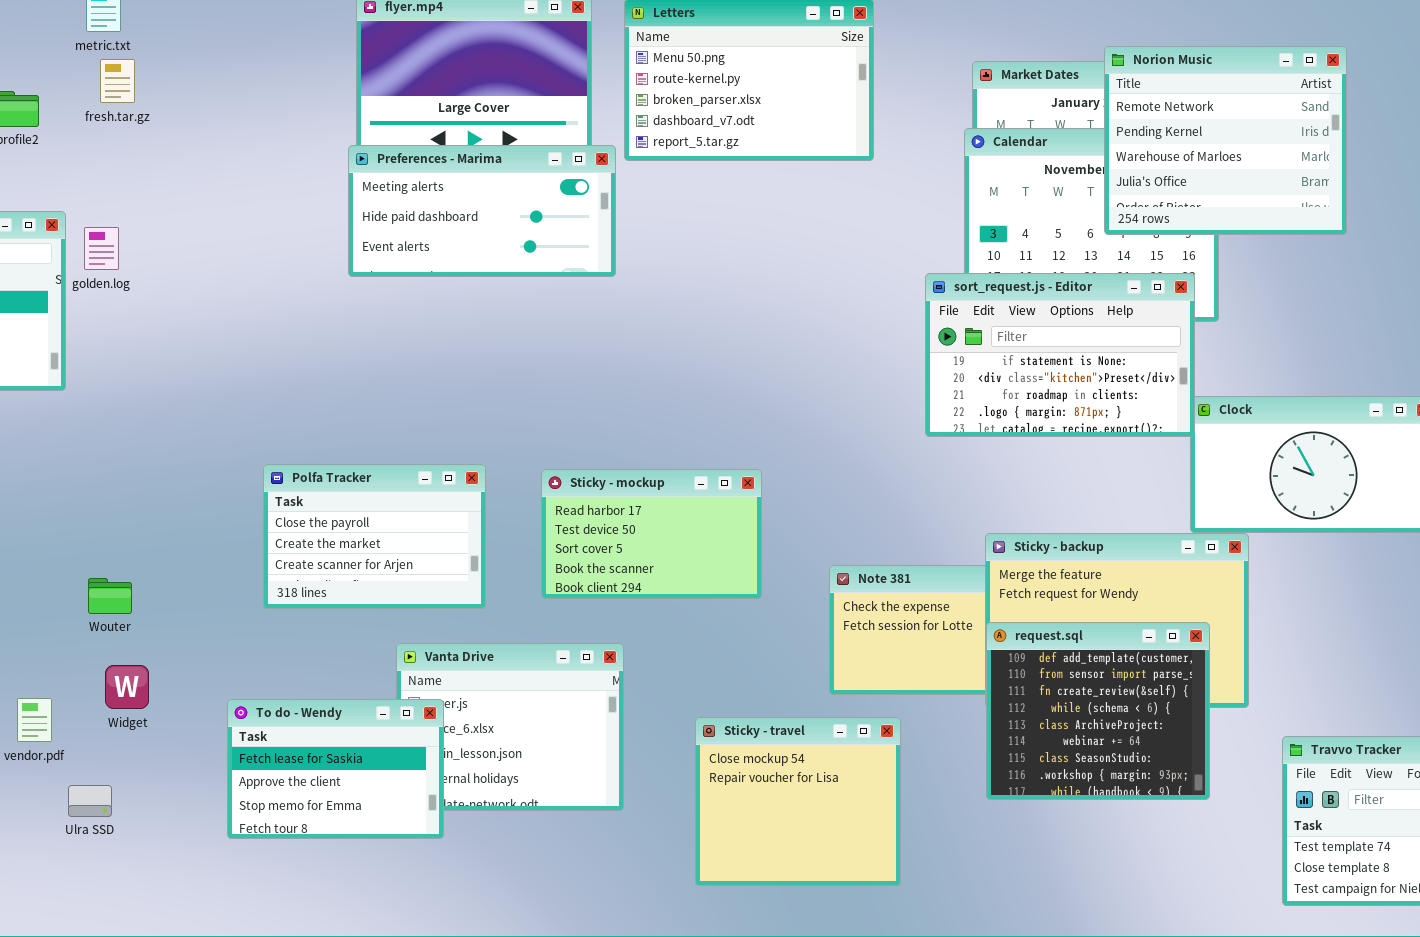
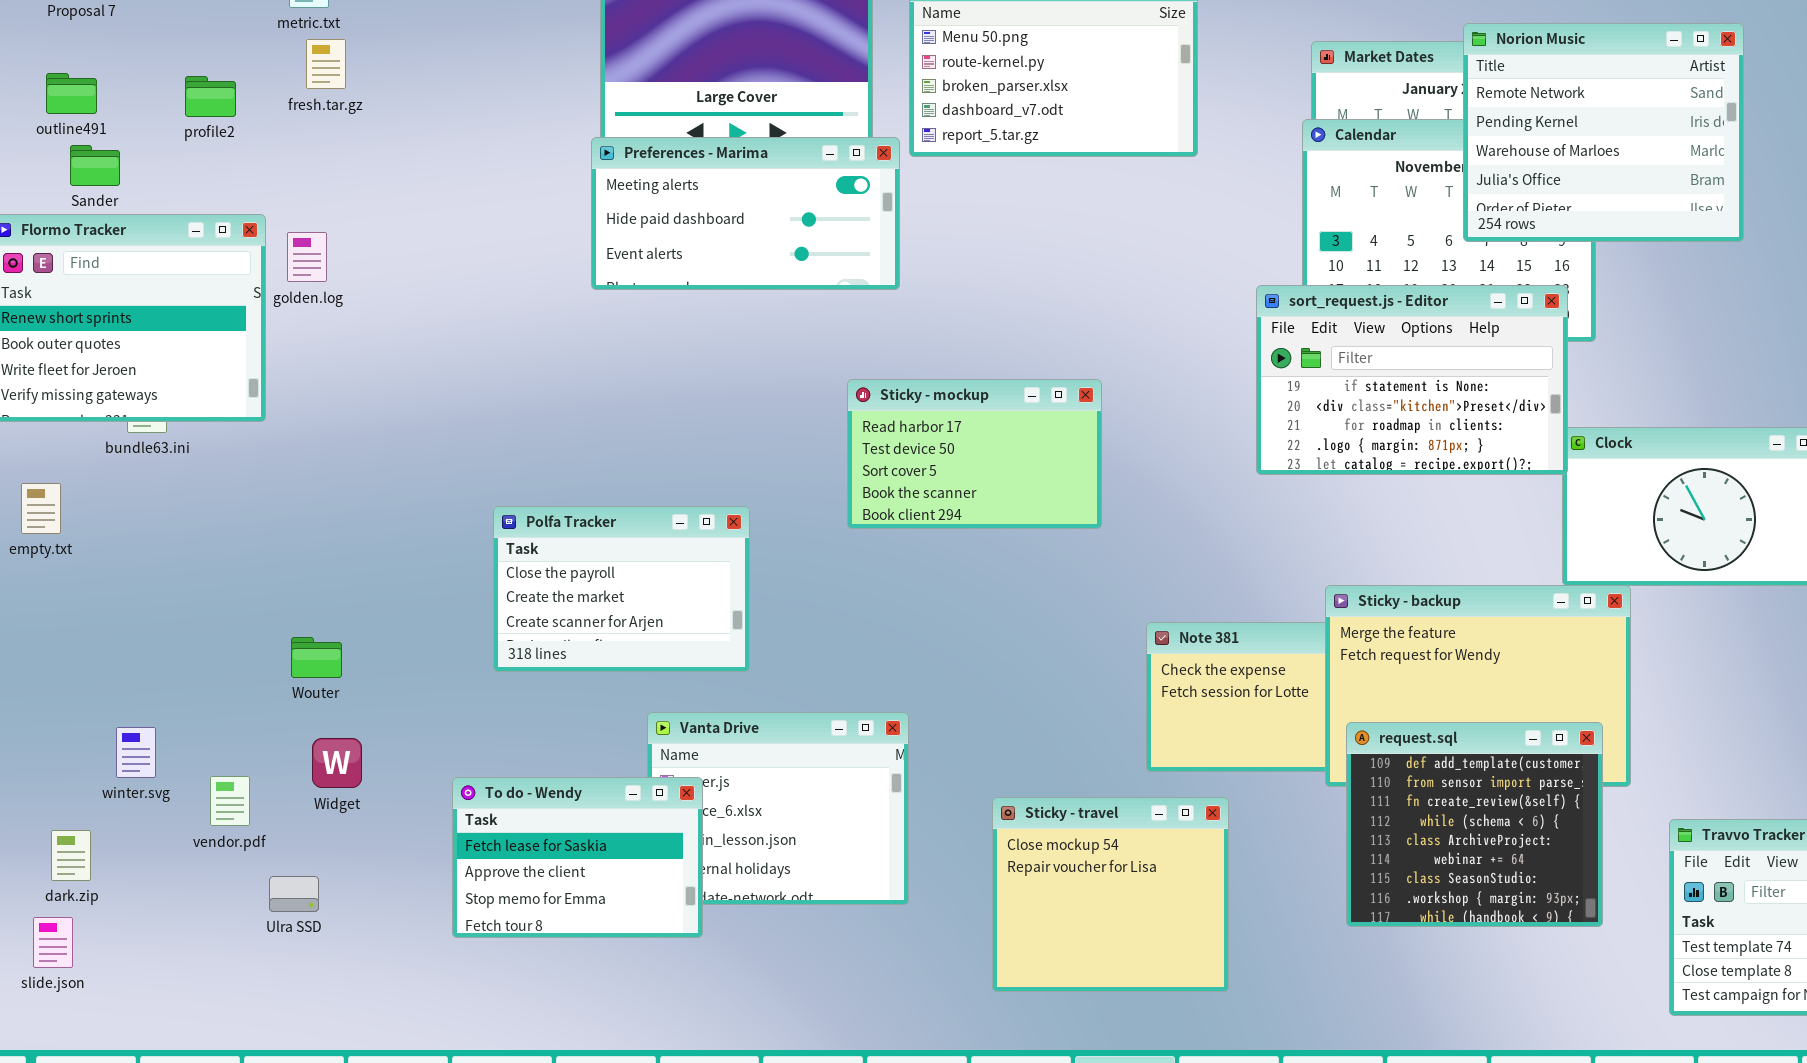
Sticky - mockup: [541,469,762,599] -> [847,379,1102,529], moved
request.sql: [986,622,1210,800] -> [1346,722,1603,927], moved

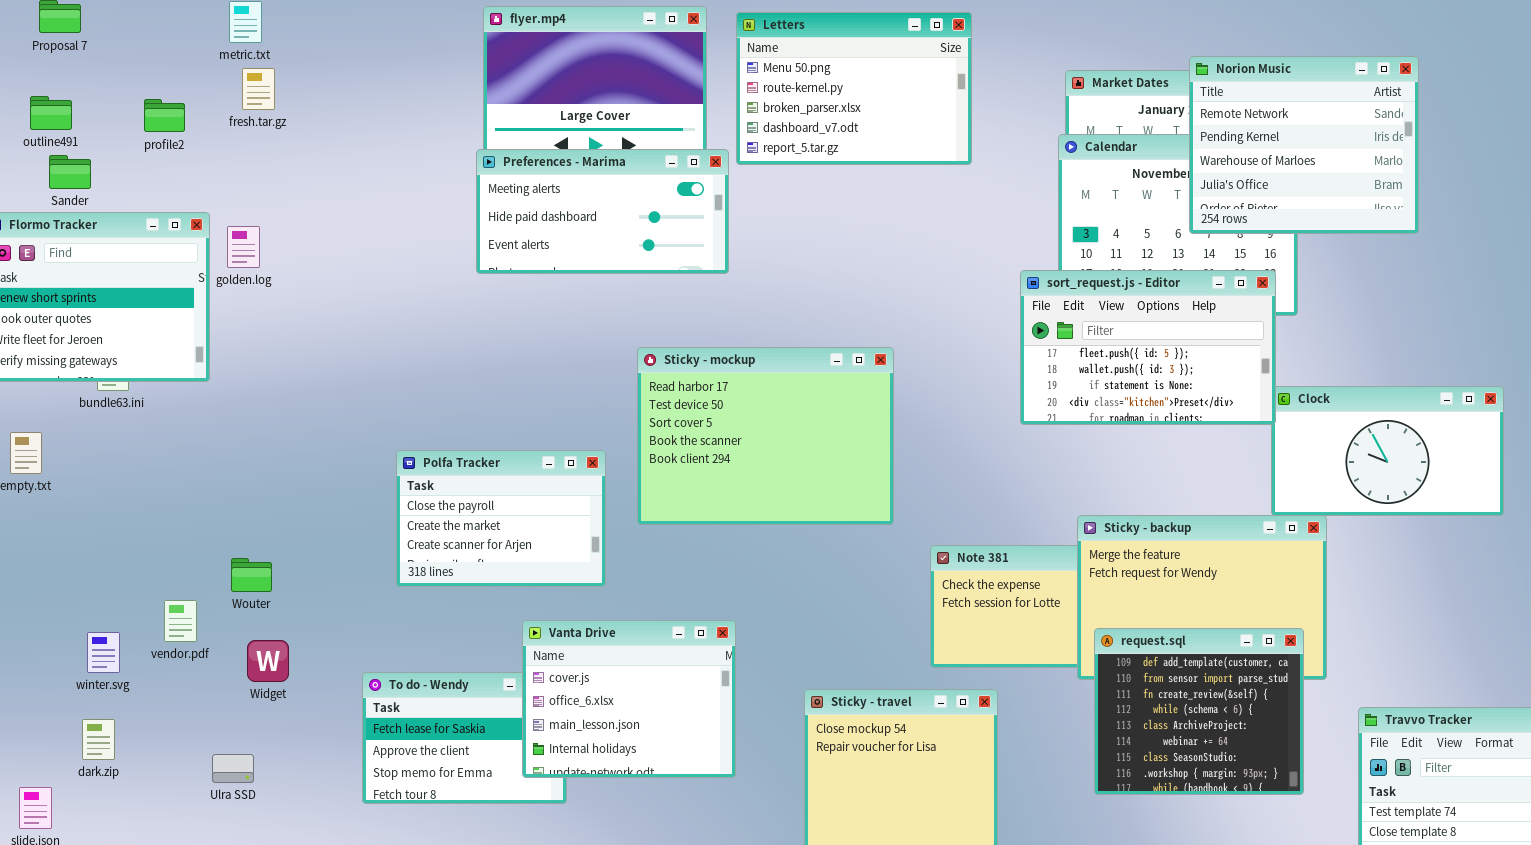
sort_request.js - Editor: [1256,285,1568,475] -> [1020,270,1276,425], scrolled up 2 rows
Sticky - mockup: [847,379,1102,529] -> [637,347,894,525], resized
Vanta Drive: [647,712,909,905] -> [522,620,736,778], raised
vendor.pdf: [210,776,250,826] -> [164,600,197,642], moved
dark.zip: [51,830,91,881] -> [82,719,115,760], moved

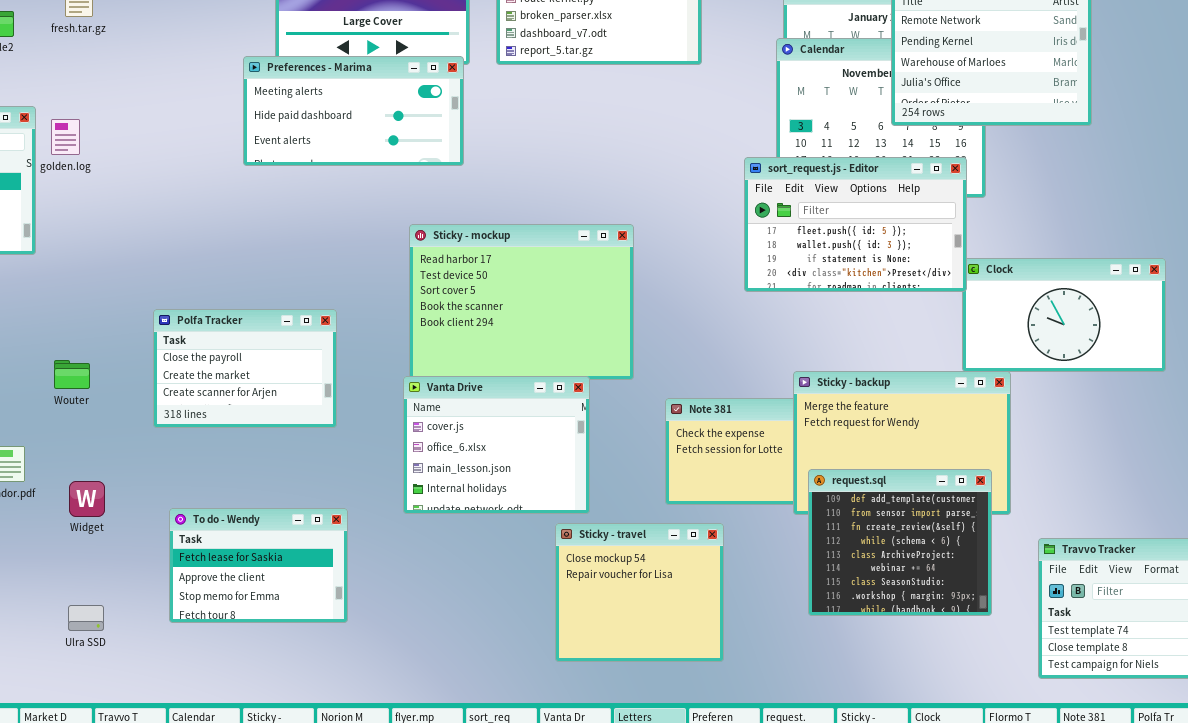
Preferences - Marima: [476,149,729,274] -> [243,56,464,166], moved
Polfa Tracker: [396,450,606,587] -> [153,309,337,428], moved
Wouter: [231,558,272,592] -> [54,360,90,389], moved
Vanta Drive: [522,620,736,778] -> [403,376,590,514], moved
Ulra SSD: [212,754,254,783] -> [68,605,104,631], moved

